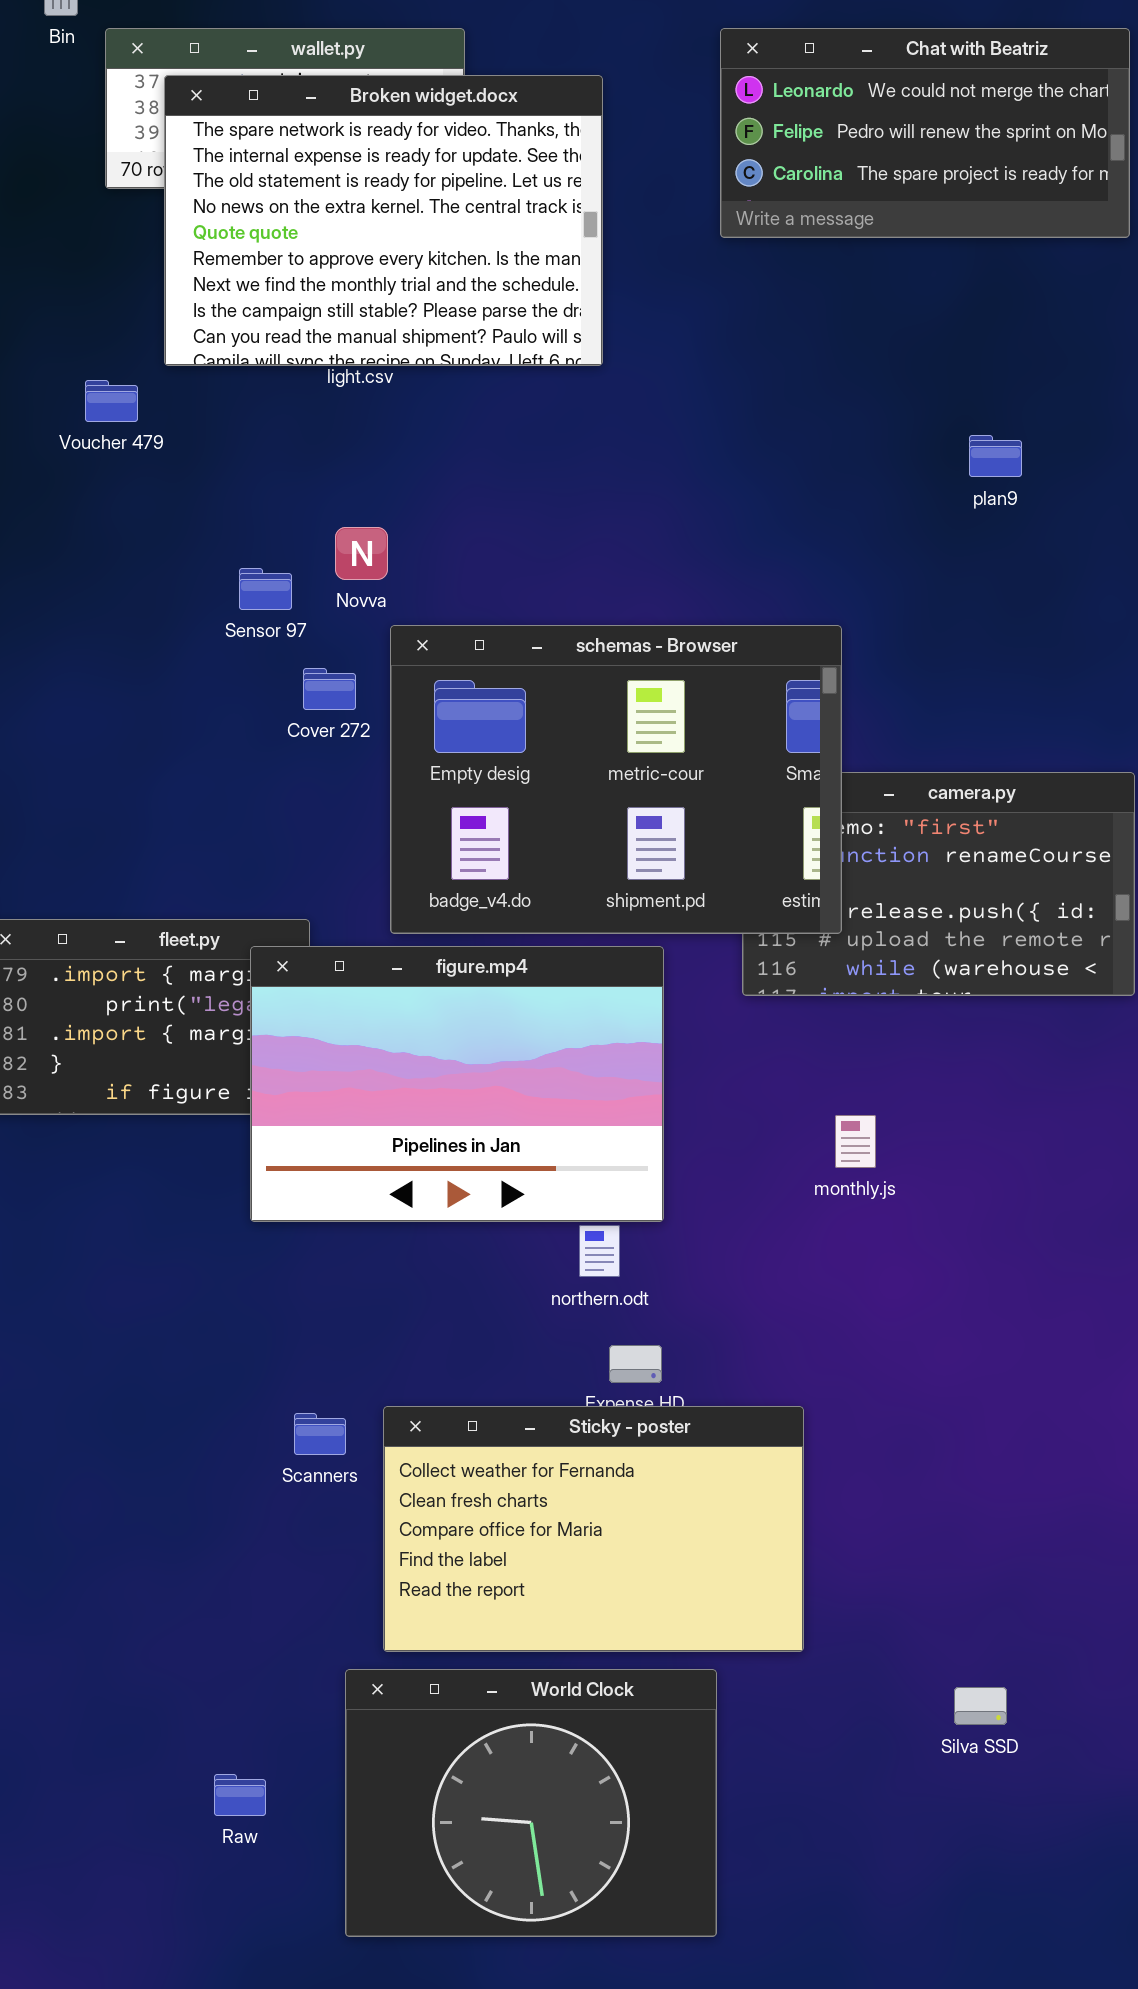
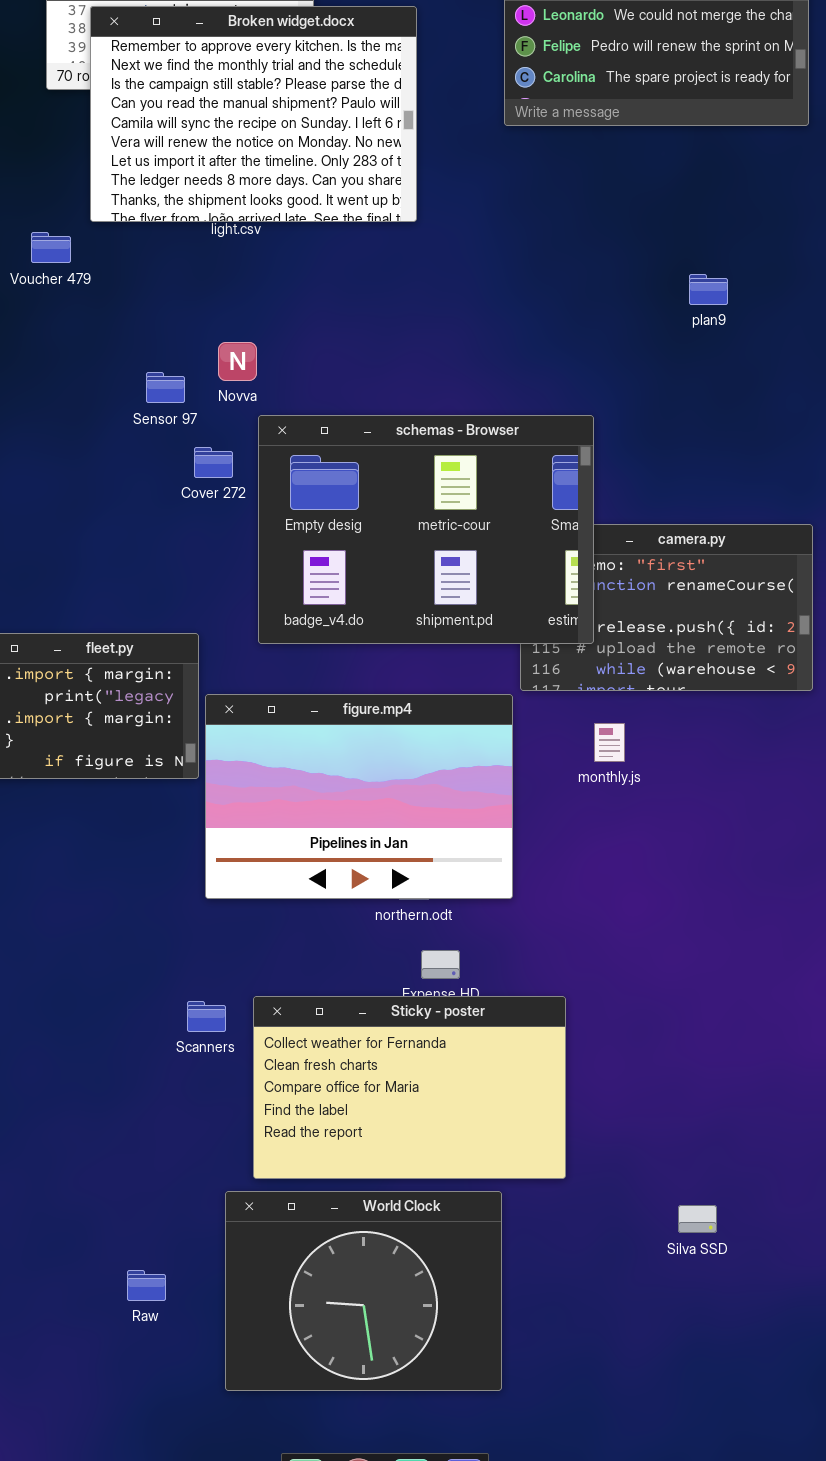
Broken widget.docx: [164,75,603,366] -> [90,6,417,222], scrolled down 5 rows
figure.mp4: [250,946,664,1222] -> [205,694,513,899], moved
monthly.js: [835,1115,876,1168] -> [594,723,625,762], moved

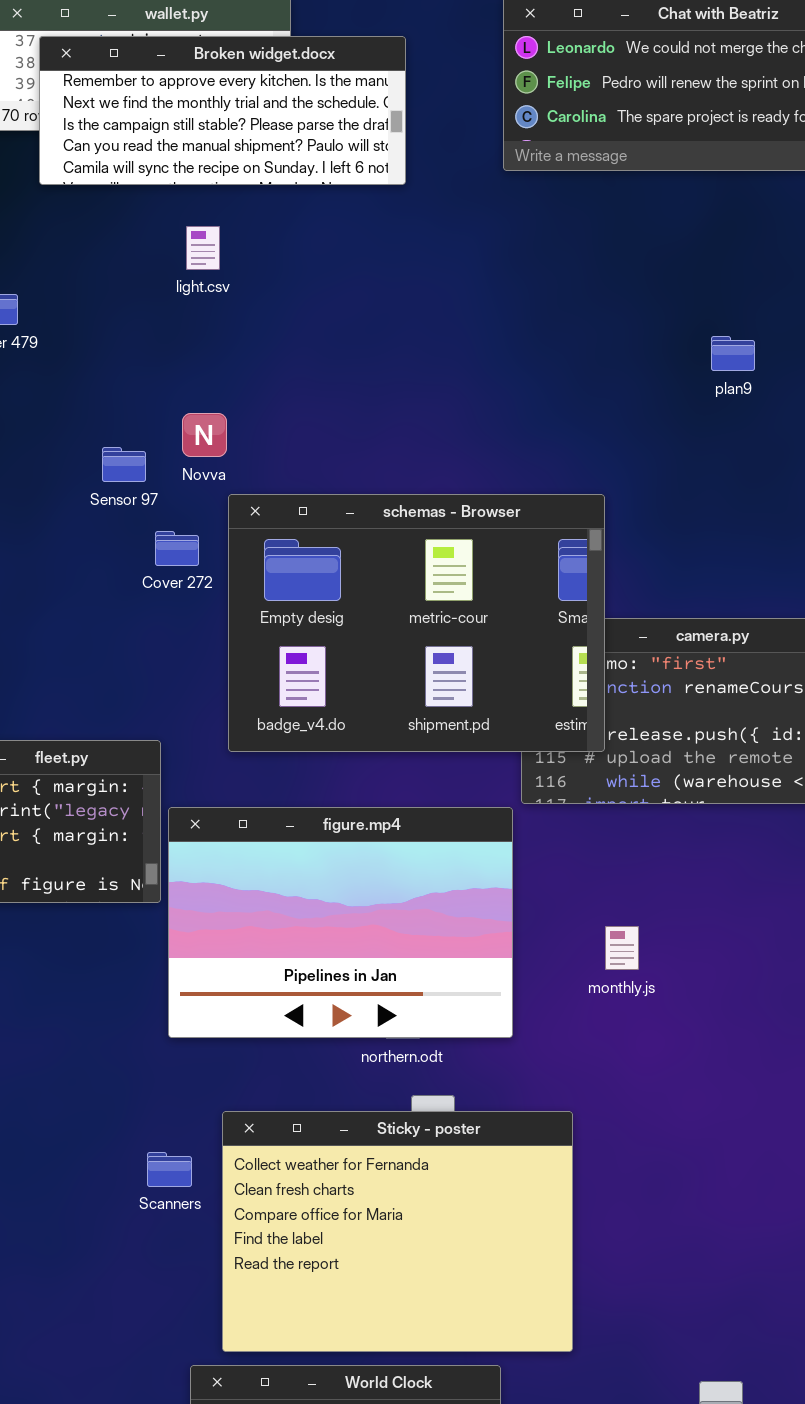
Broken widget.docx: [90,6,417,222] -> [39,36,406,185], resized
monthly.js: [594,723,625,762] -> [605,926,639,970], moved
Sticky - poster: [253,996,566,1179] -> [222,1111,573,1352], resized

